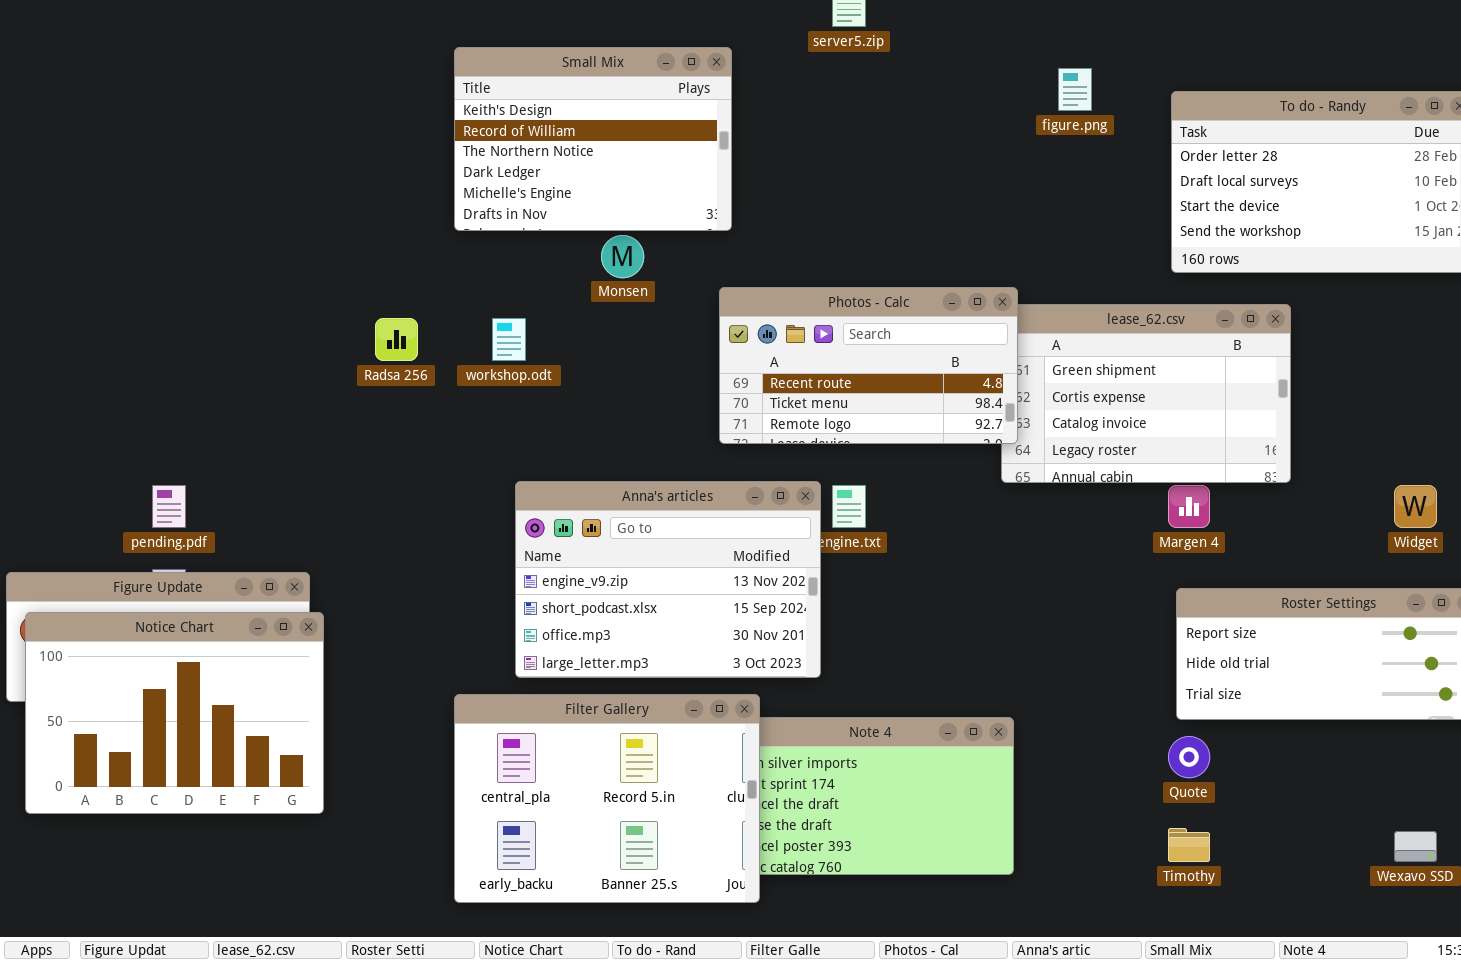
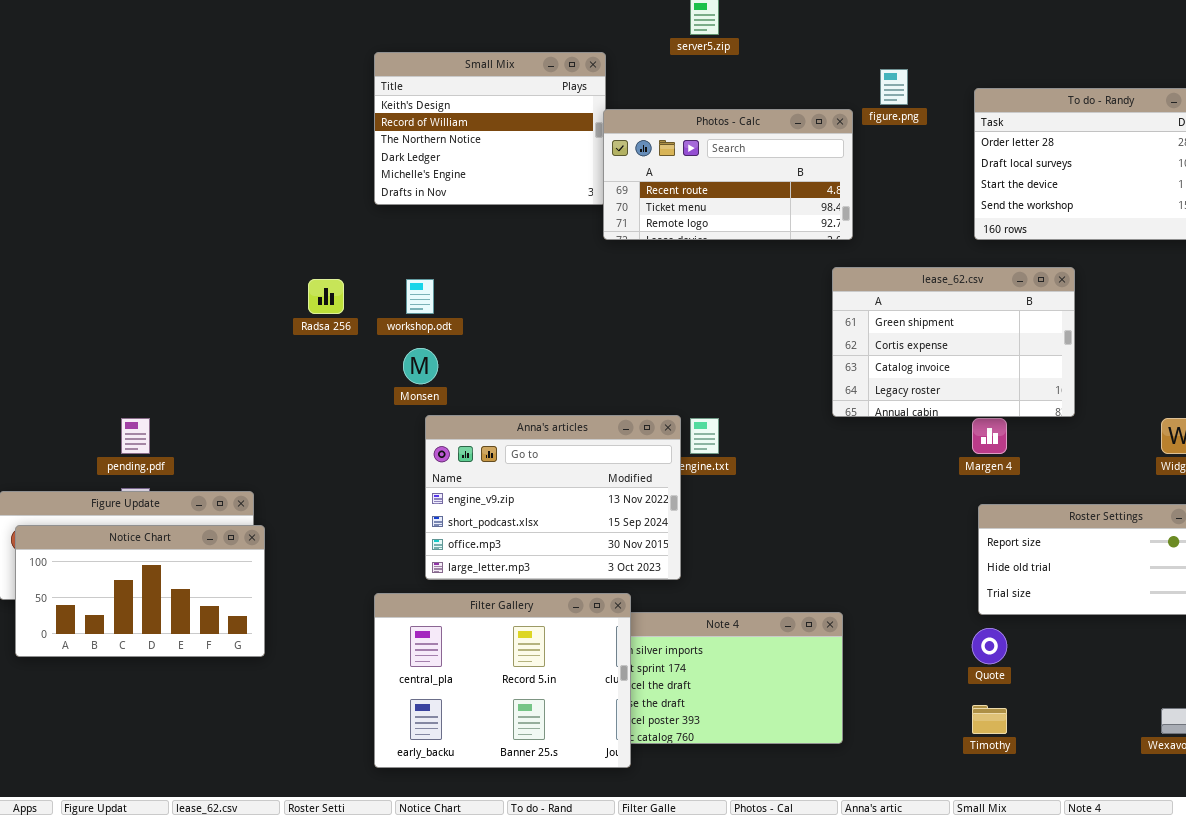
Monsen: [601,235,644,278] -> [403,348,438,384], moved
Photos - Calc: [719,287,1018,444] -> [603,109,853,240], moved
Notice Chart: [25,612,324,814] -> [15,525,265,657], resized

